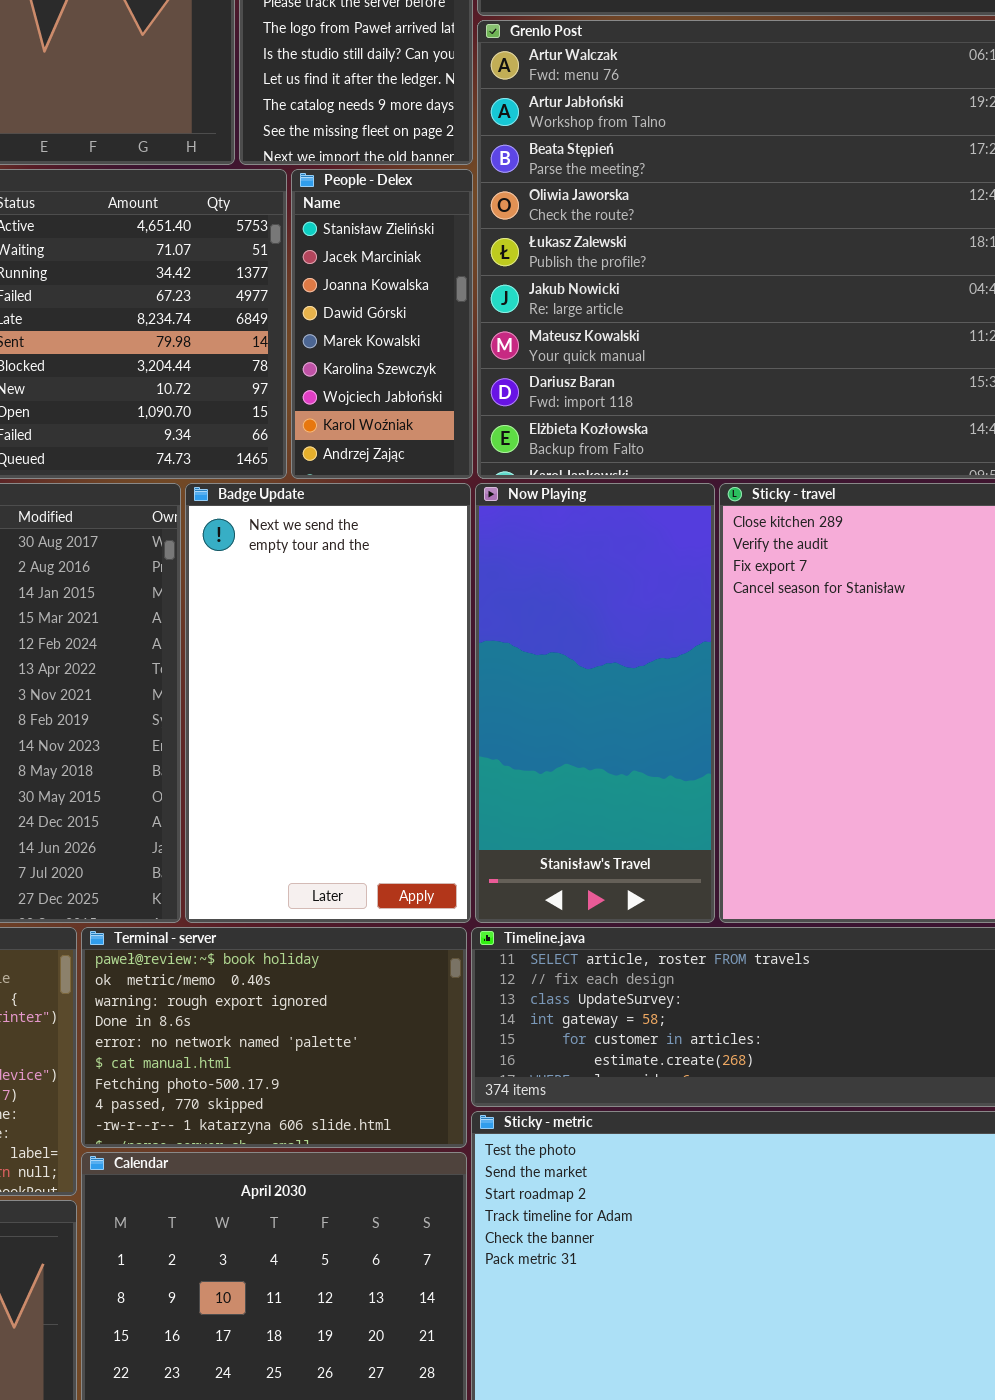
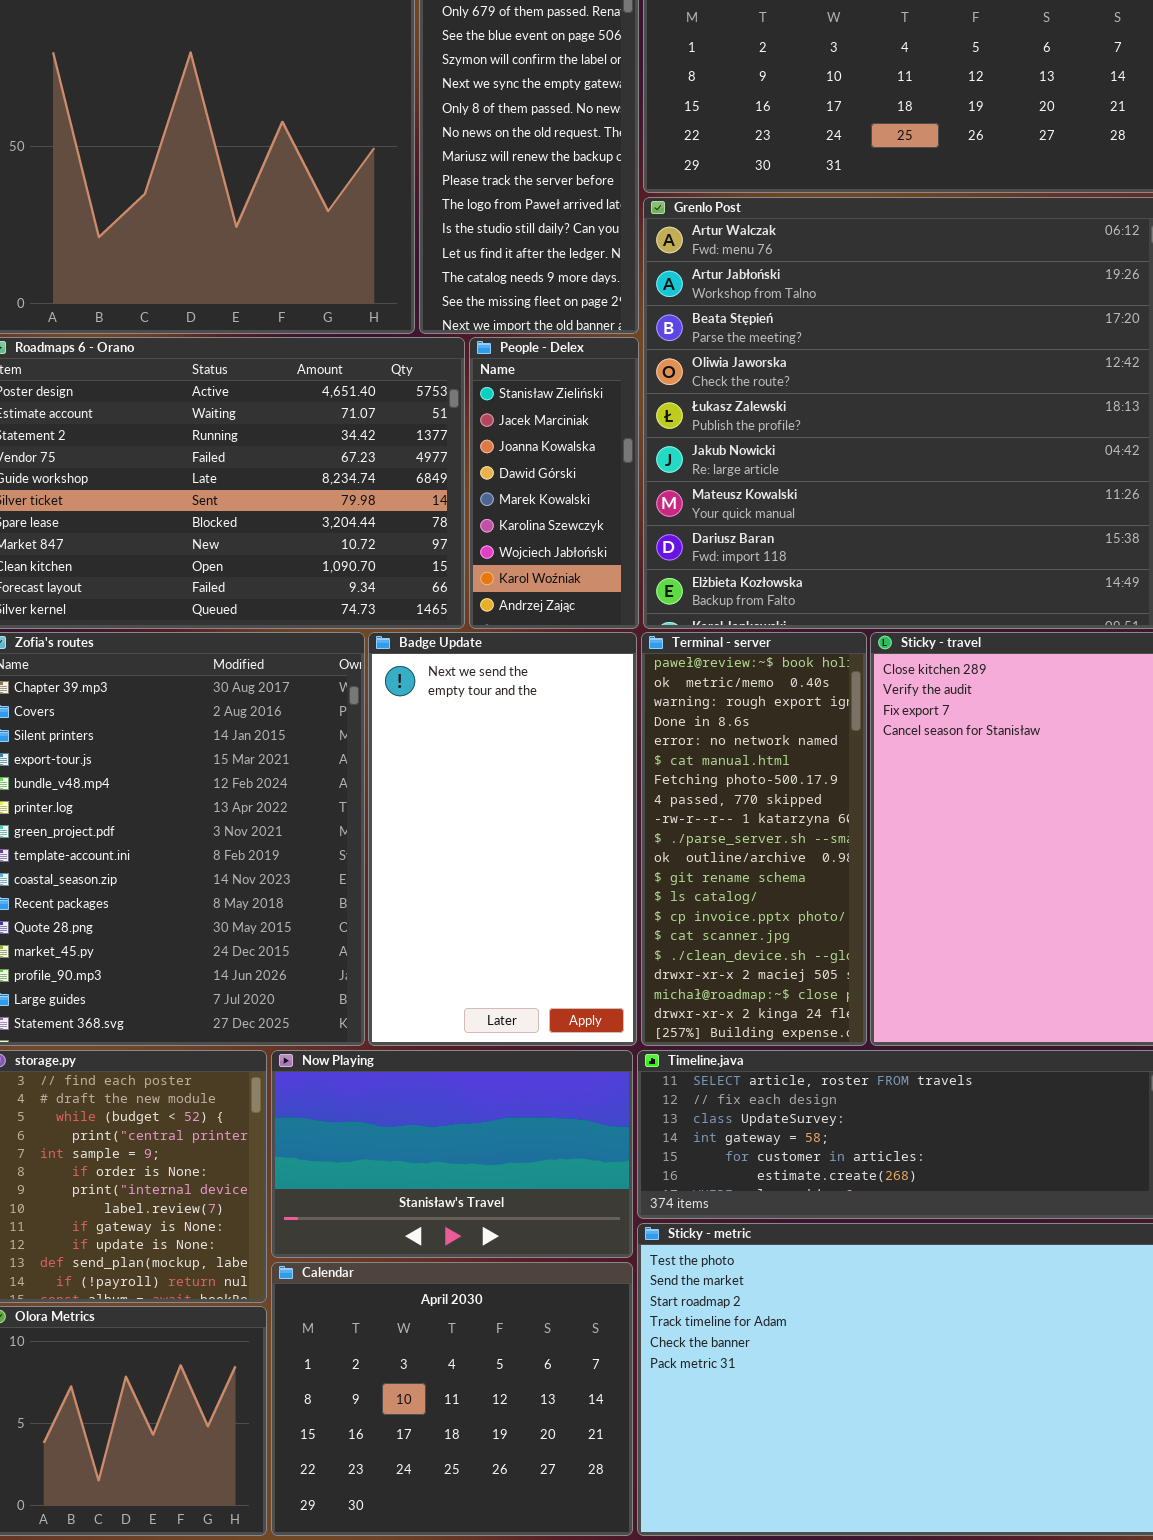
Now Playing: [475,483,715,923] -> [271,1050,633,1258], moved, resized
Terminal - server: [81,927,467,1148] -> [641,632,867,1046], moved, resized

